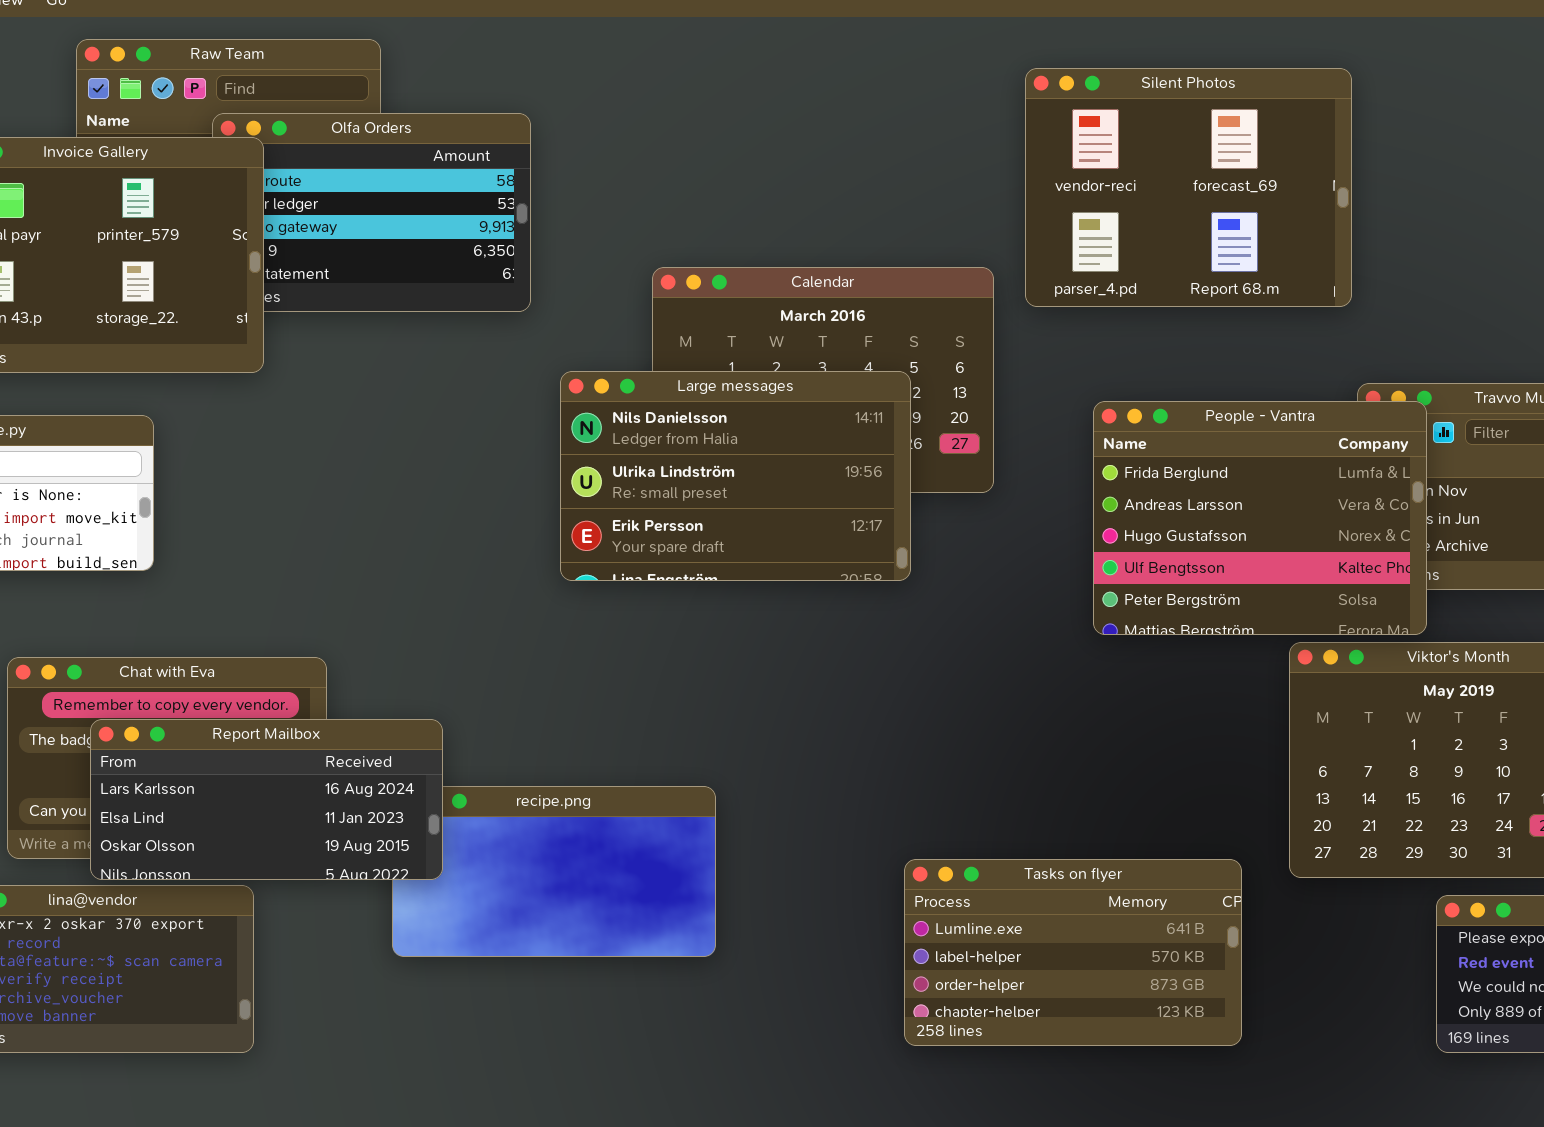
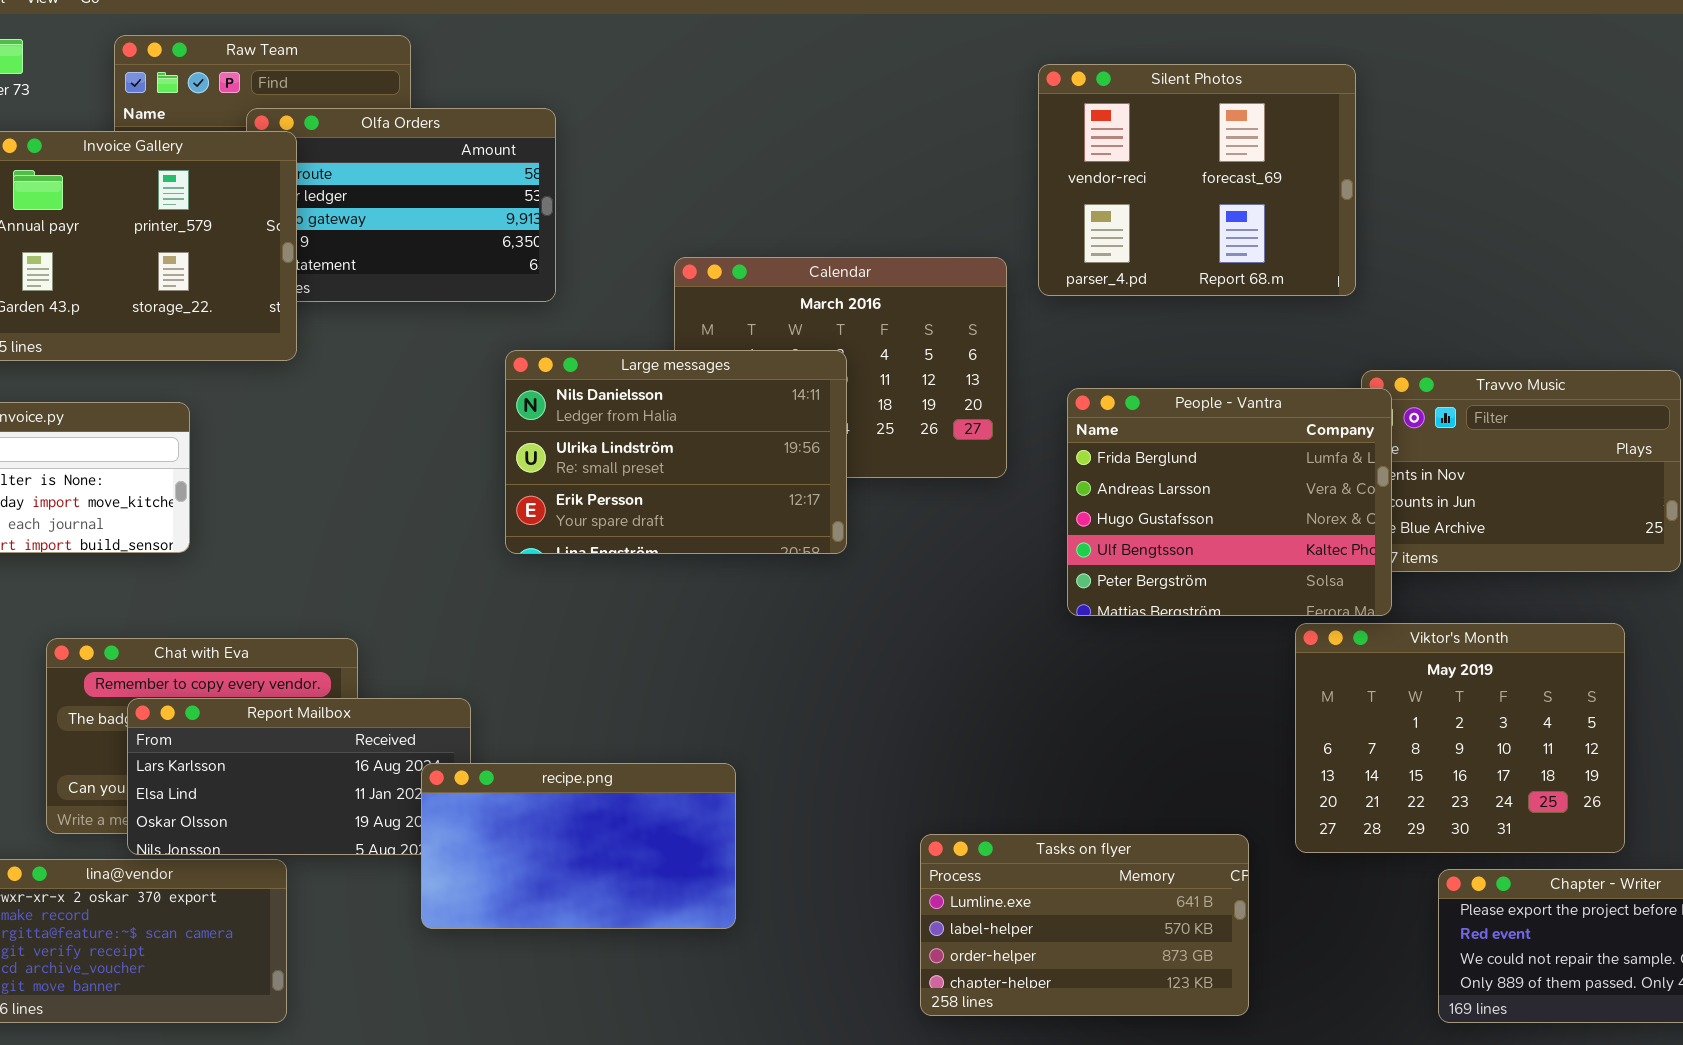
Large messages: [560,371,911,581] -> [505,350,847,554], moved
People - Vantra: [1093,401,1427,635] -> [1067,388,1392,616], moved
recipe.png: [392,786,716,957] -> [421,763,736,929], raised

